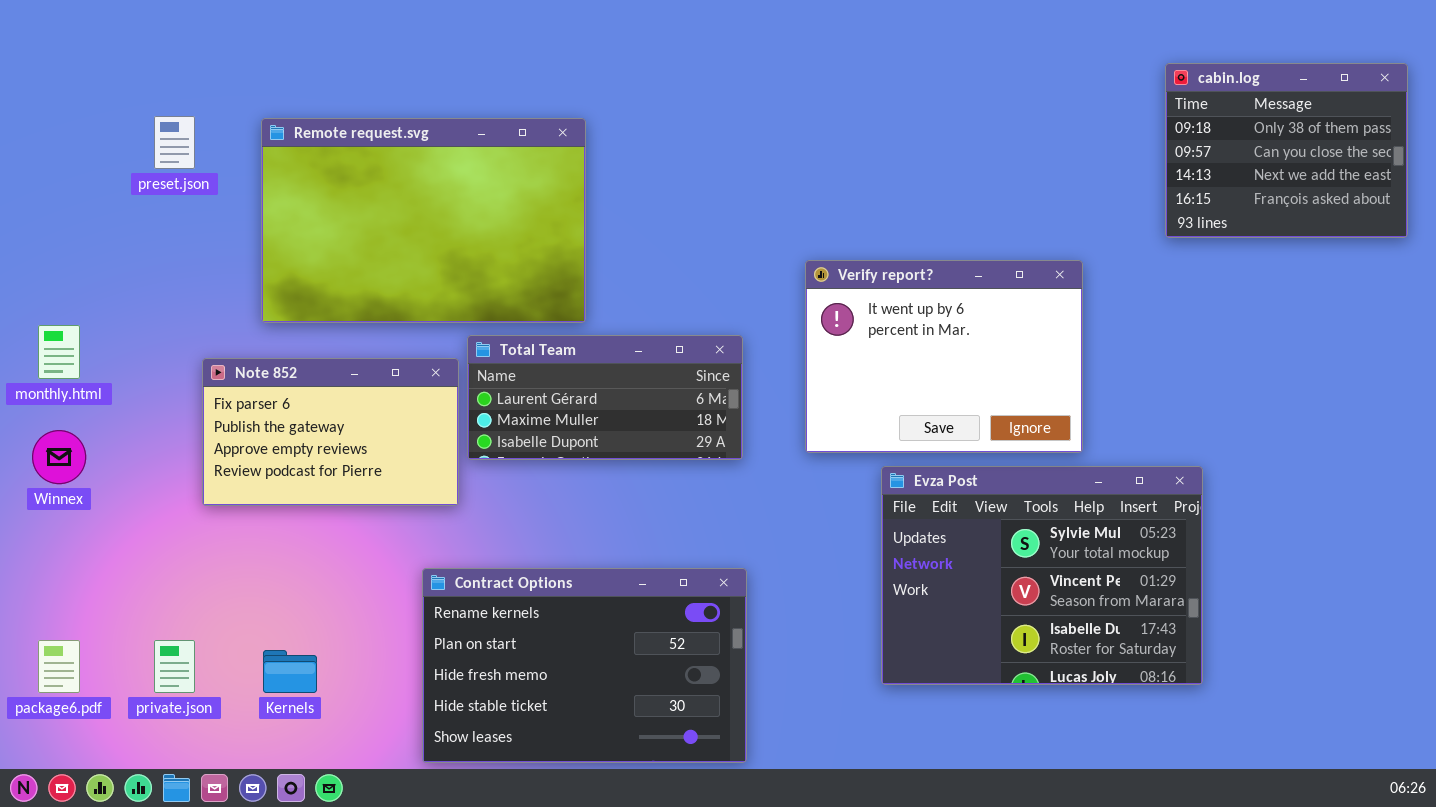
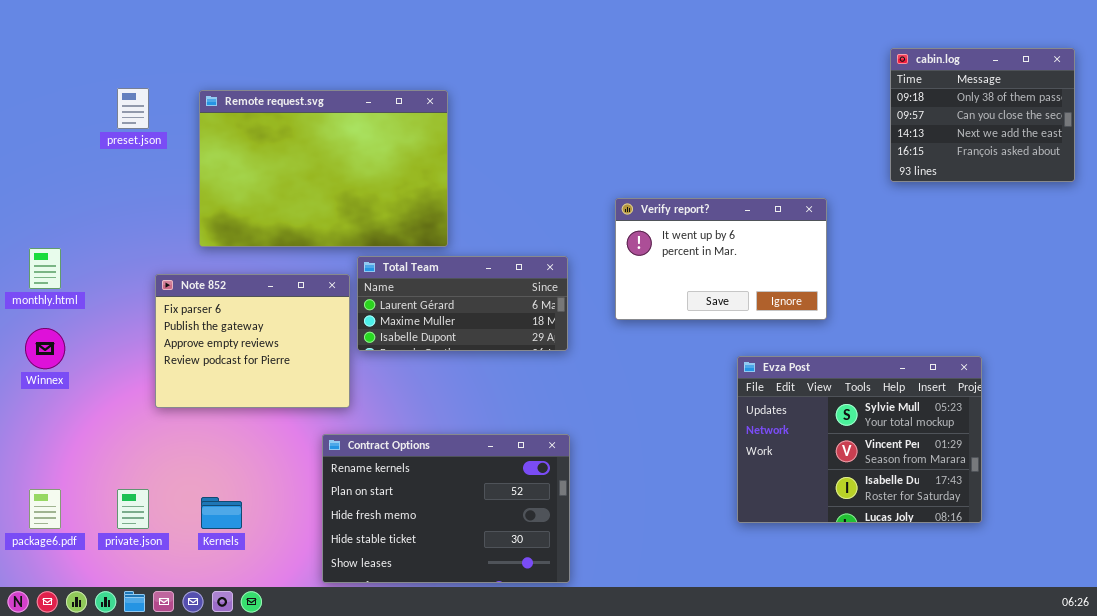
Verify report?: [805,260,1083,453] -> [615,198,827,320], resized
Note 852: [202,358,459,506] -> [155,274,350,408], resized
Evza Post: [881,466,1203,685] -> [737,356,982,523], moved

